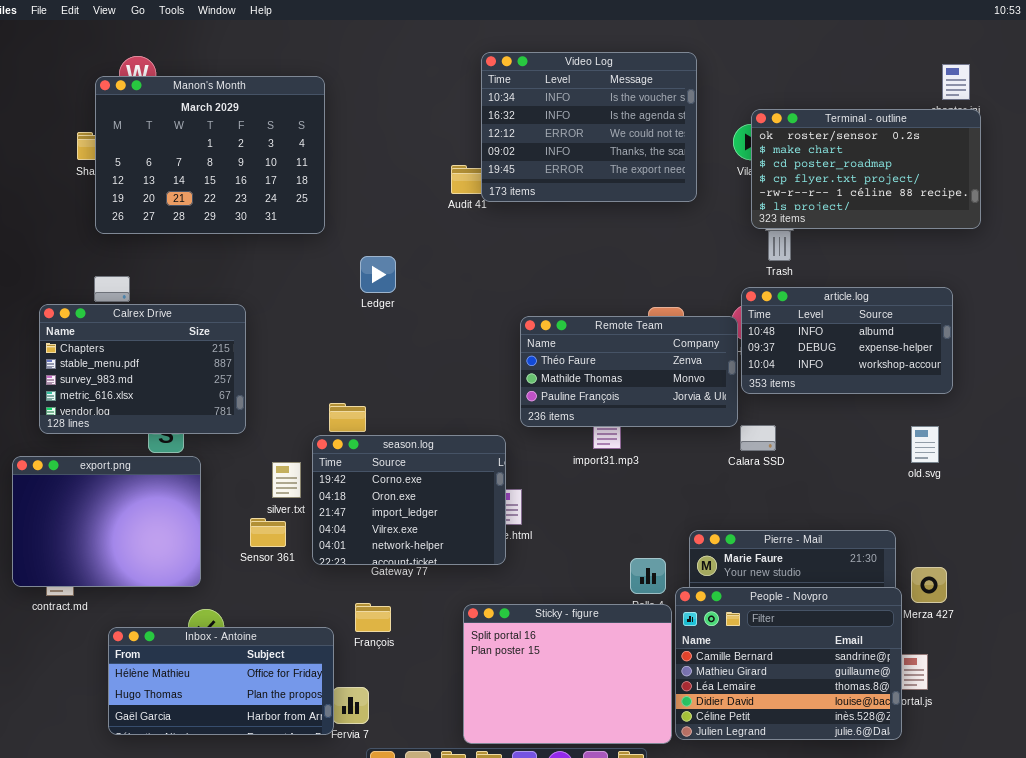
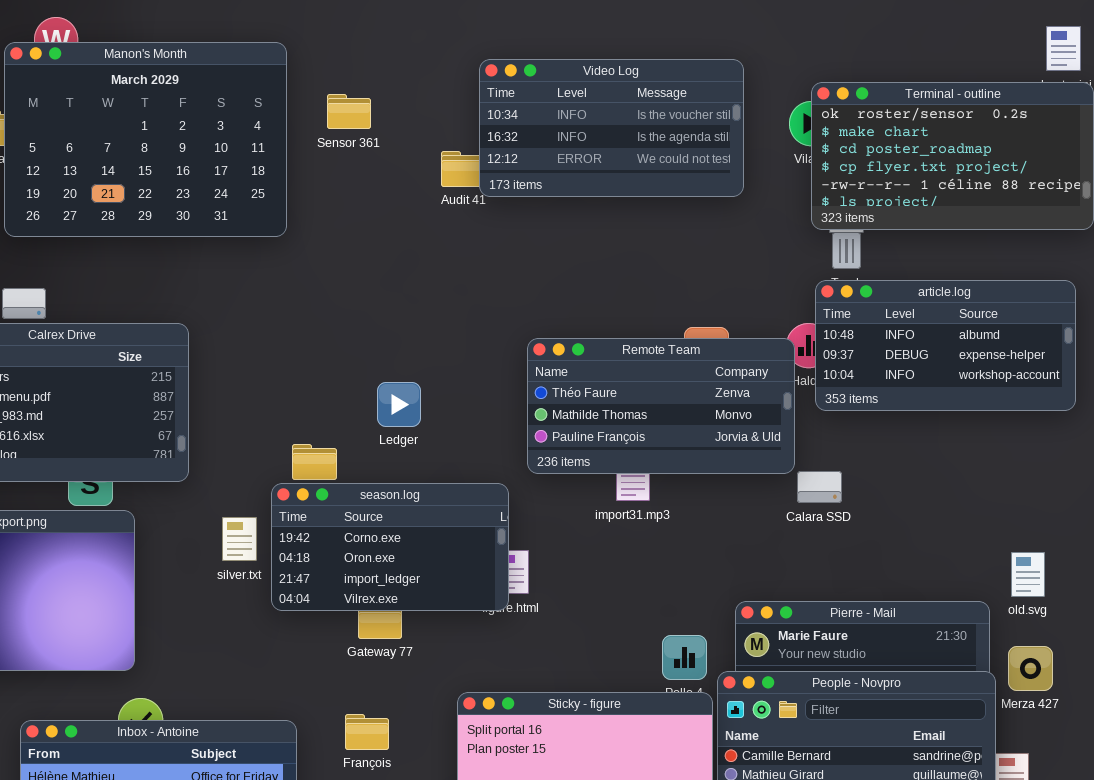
Video Log: [481,52,697,202] -> [479,59,744,197], resized
Ledger: [360,256,396,293] -> [377,382,421,427], moved
article.log: [741,287,953,394] -> [815,280,1076,411], moved
old.svg: [911,426,939,463] -> [1011,552,1045,597], moved
season.log: [312,435,506,565] -> [271,483,509,611], resized
Sensor 361: [250,518,286,547] -> [327,94,371,129], moved
François: [355,603,391,632] -> [345,714,389,750], moved

